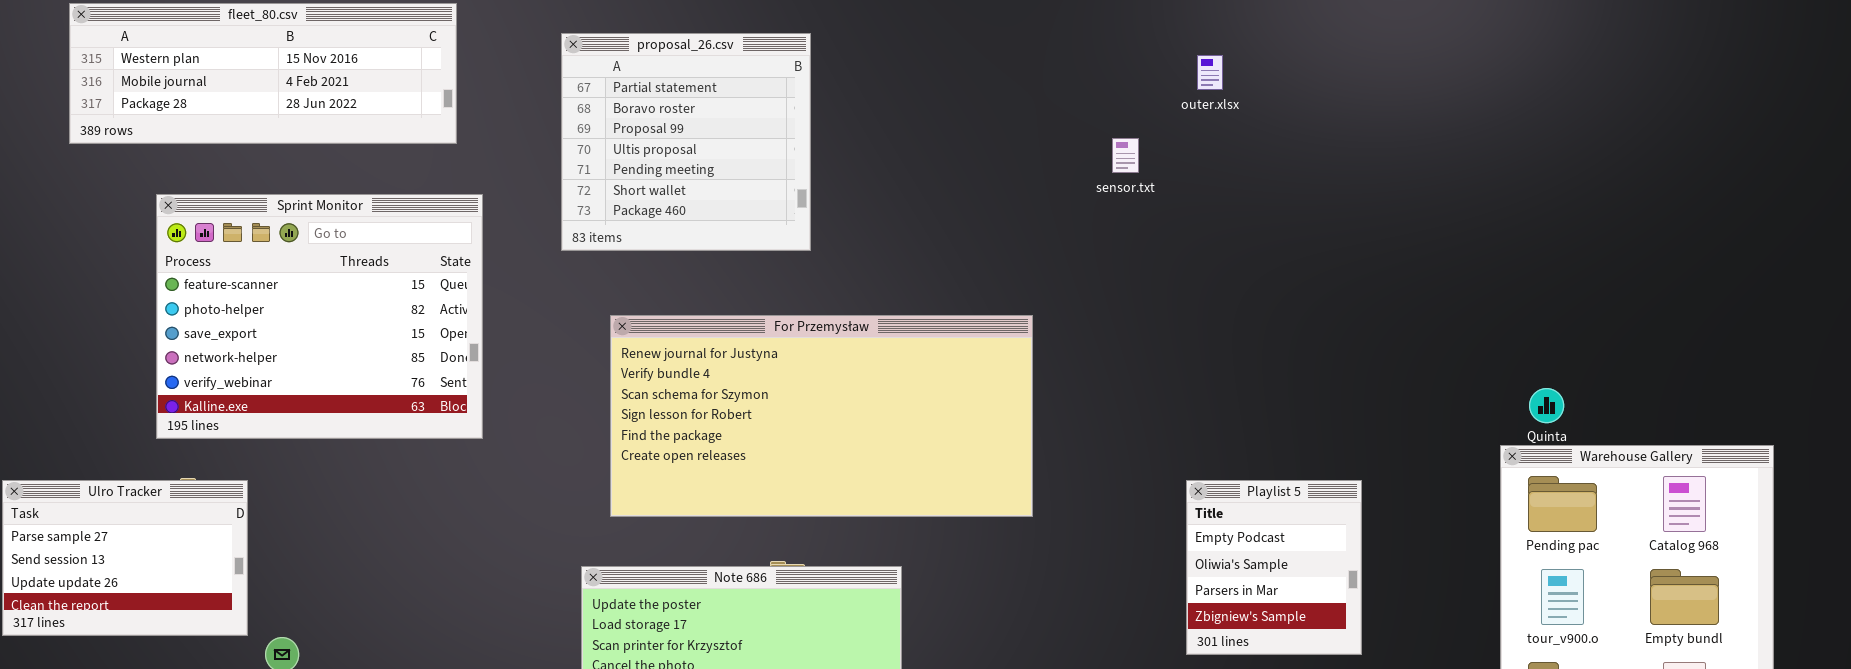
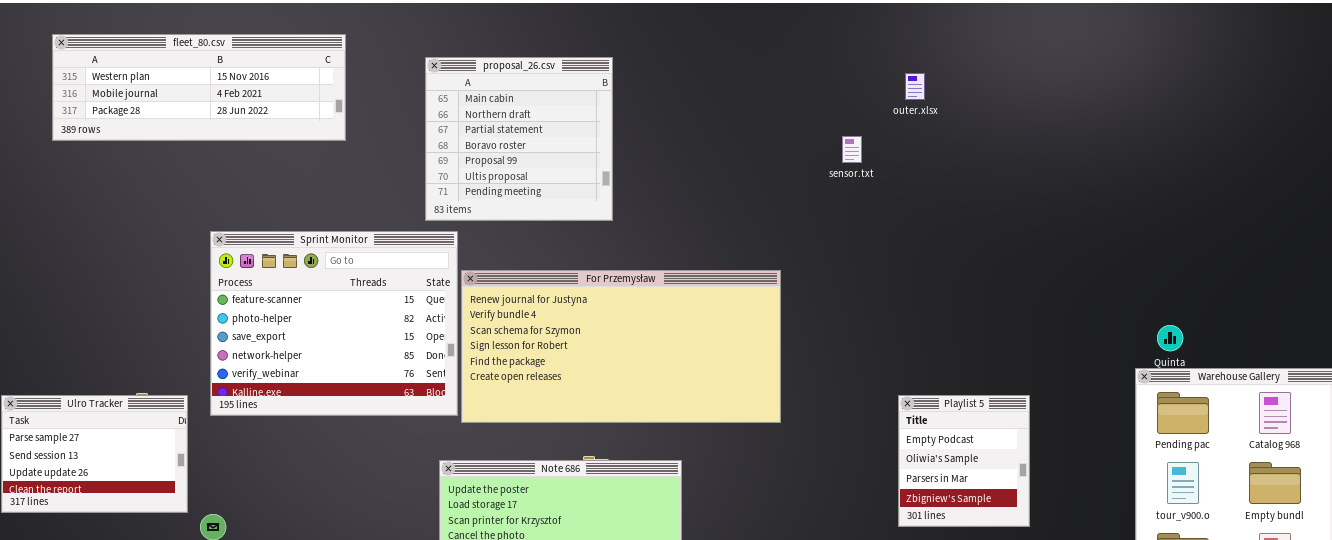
proposal_26.csv: [561,33,811,251] -> [425,57,613,221], scrolled up 2 rows
Sprint Monitor: [156,194,483,439] -> [210,231,458,416], moved

